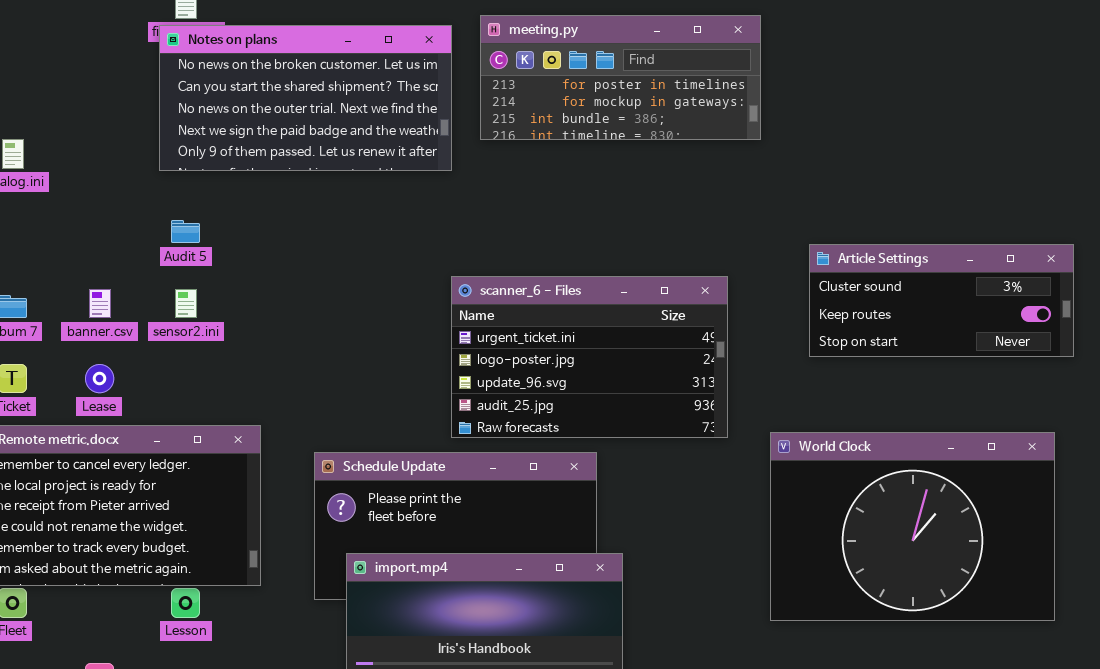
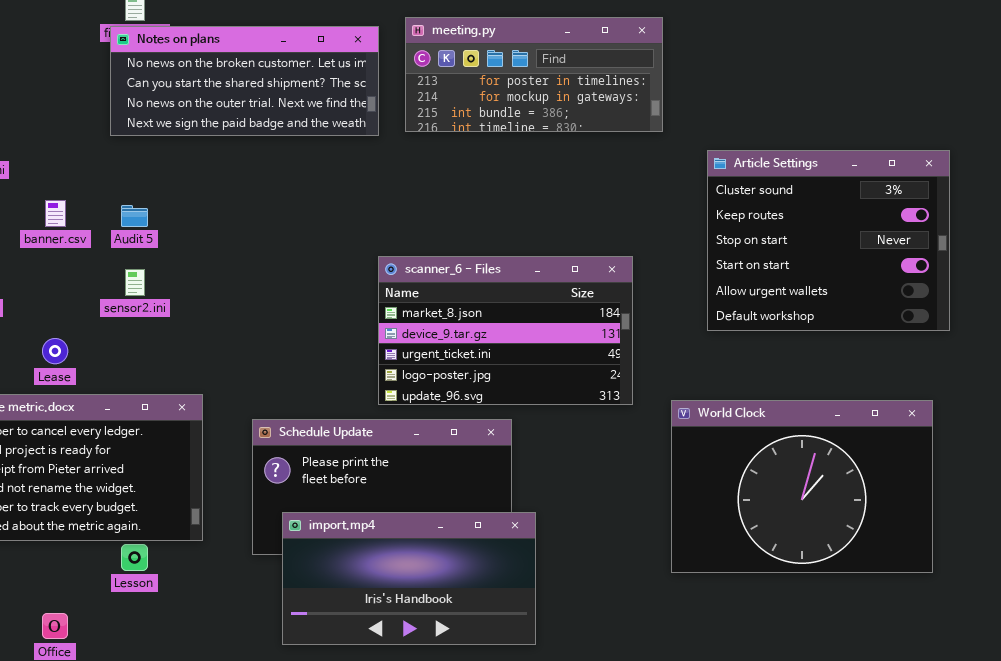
Notes on plans: [159,25,452,171] -> [110,26,379,136], resized
Article Settings: [809,244,1074,357] -> [707,150,950,331], resized
scanner_6 - Files: [451,276,728,438] -> [378,256,633,405], scrolled up 2 rows
banner.csv: [89,289,111,318] -> [45,200,66,227], moved

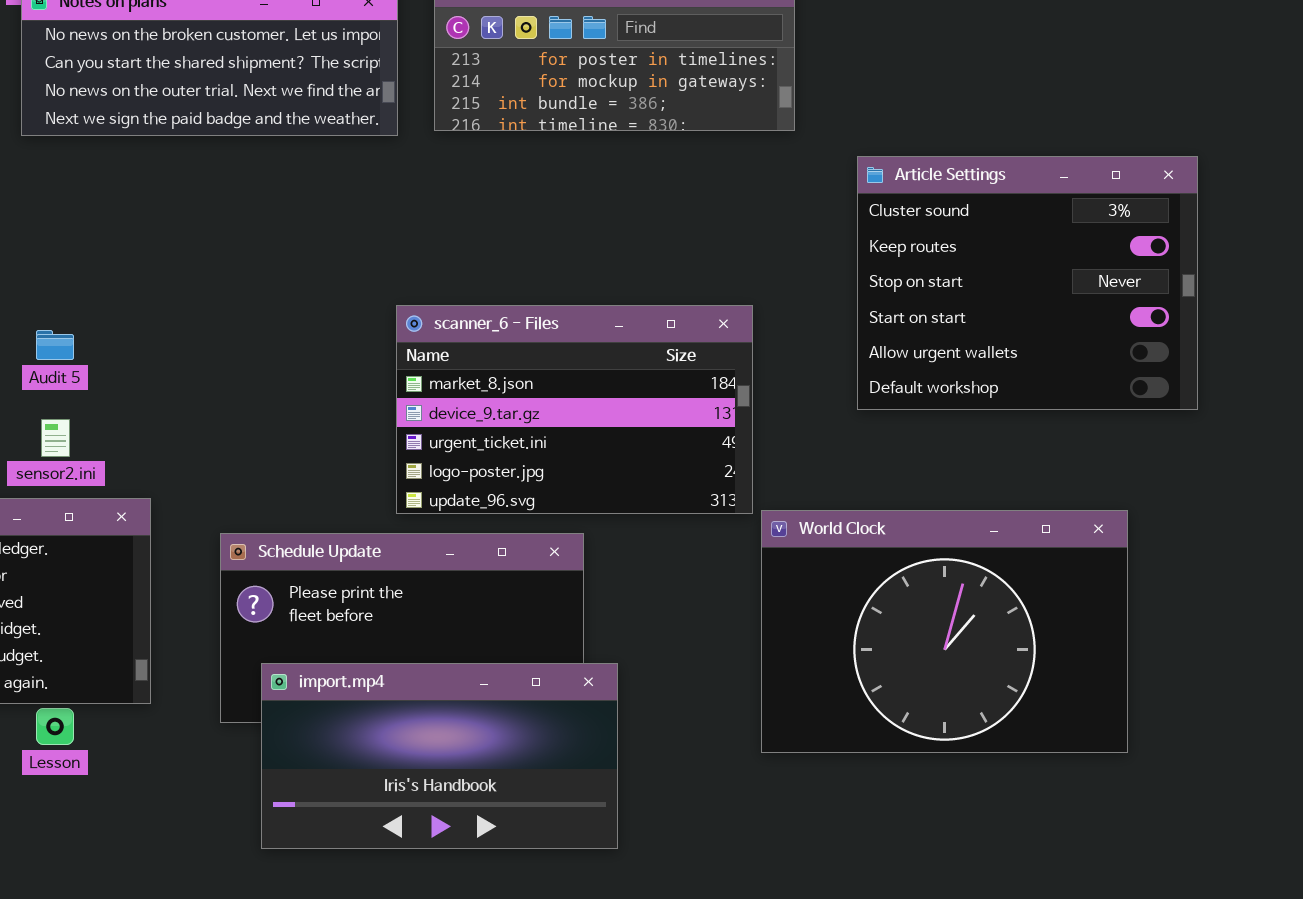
Audit 5: [121,205,148,227] -> [36,330,74,360], moved
sensor2.ini: [125,269,145,296] -> [41,419,70,457], moved
World Clock: [671,400,933,573] -> [761,510,1128,753], moved

